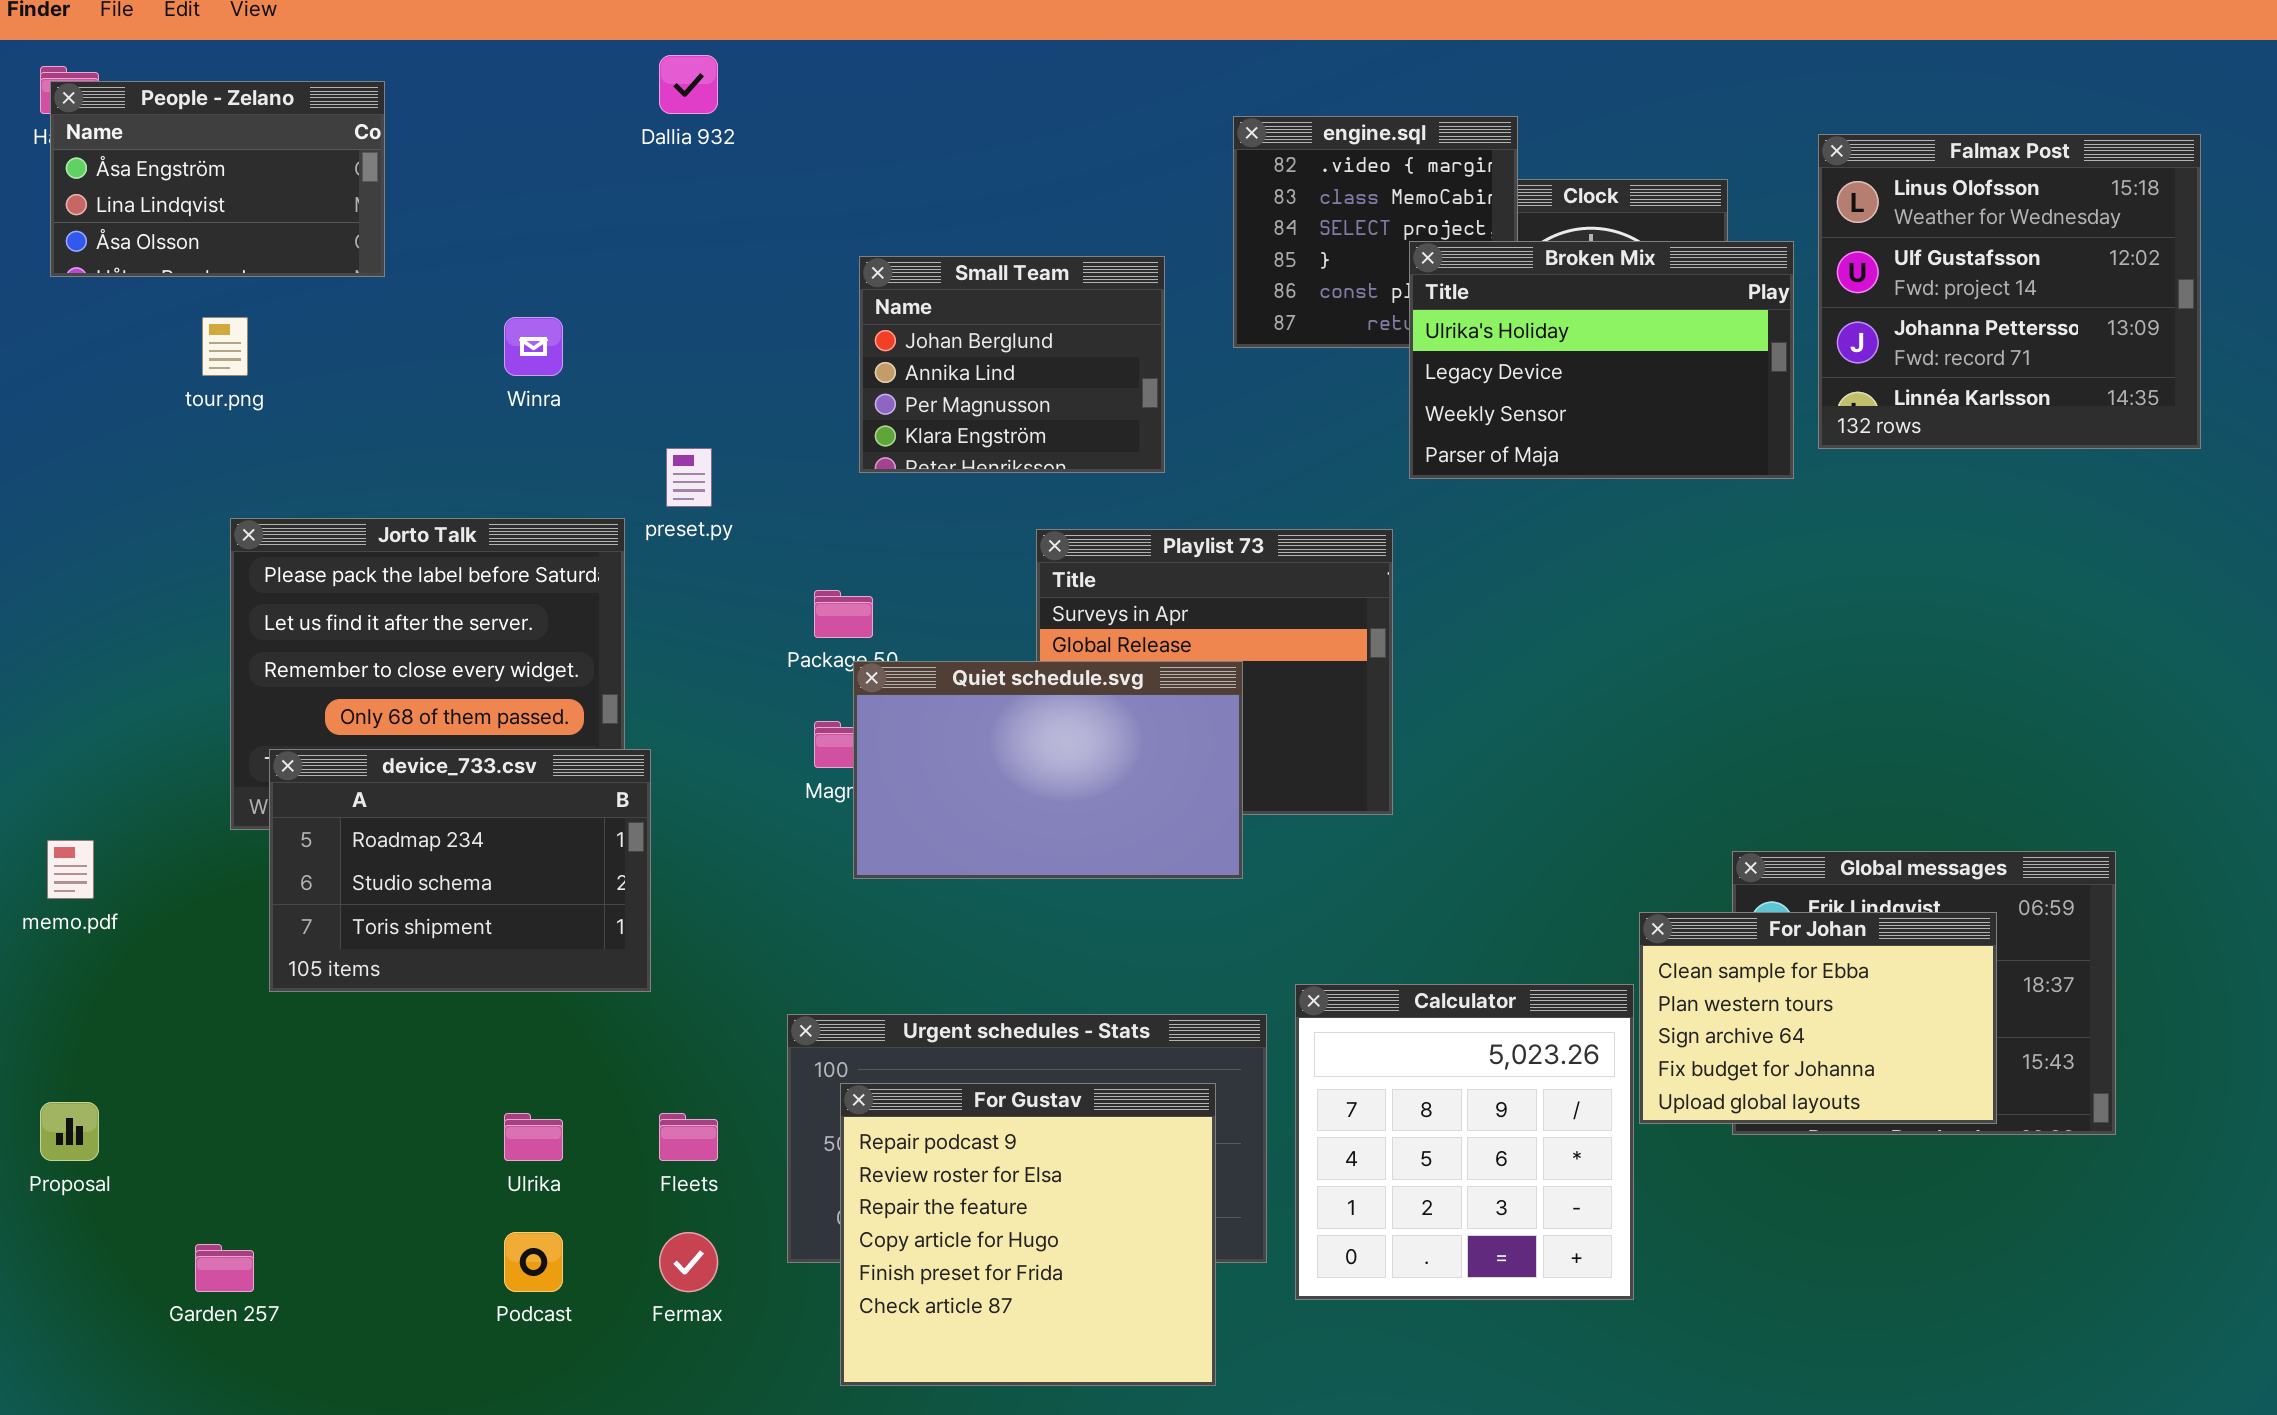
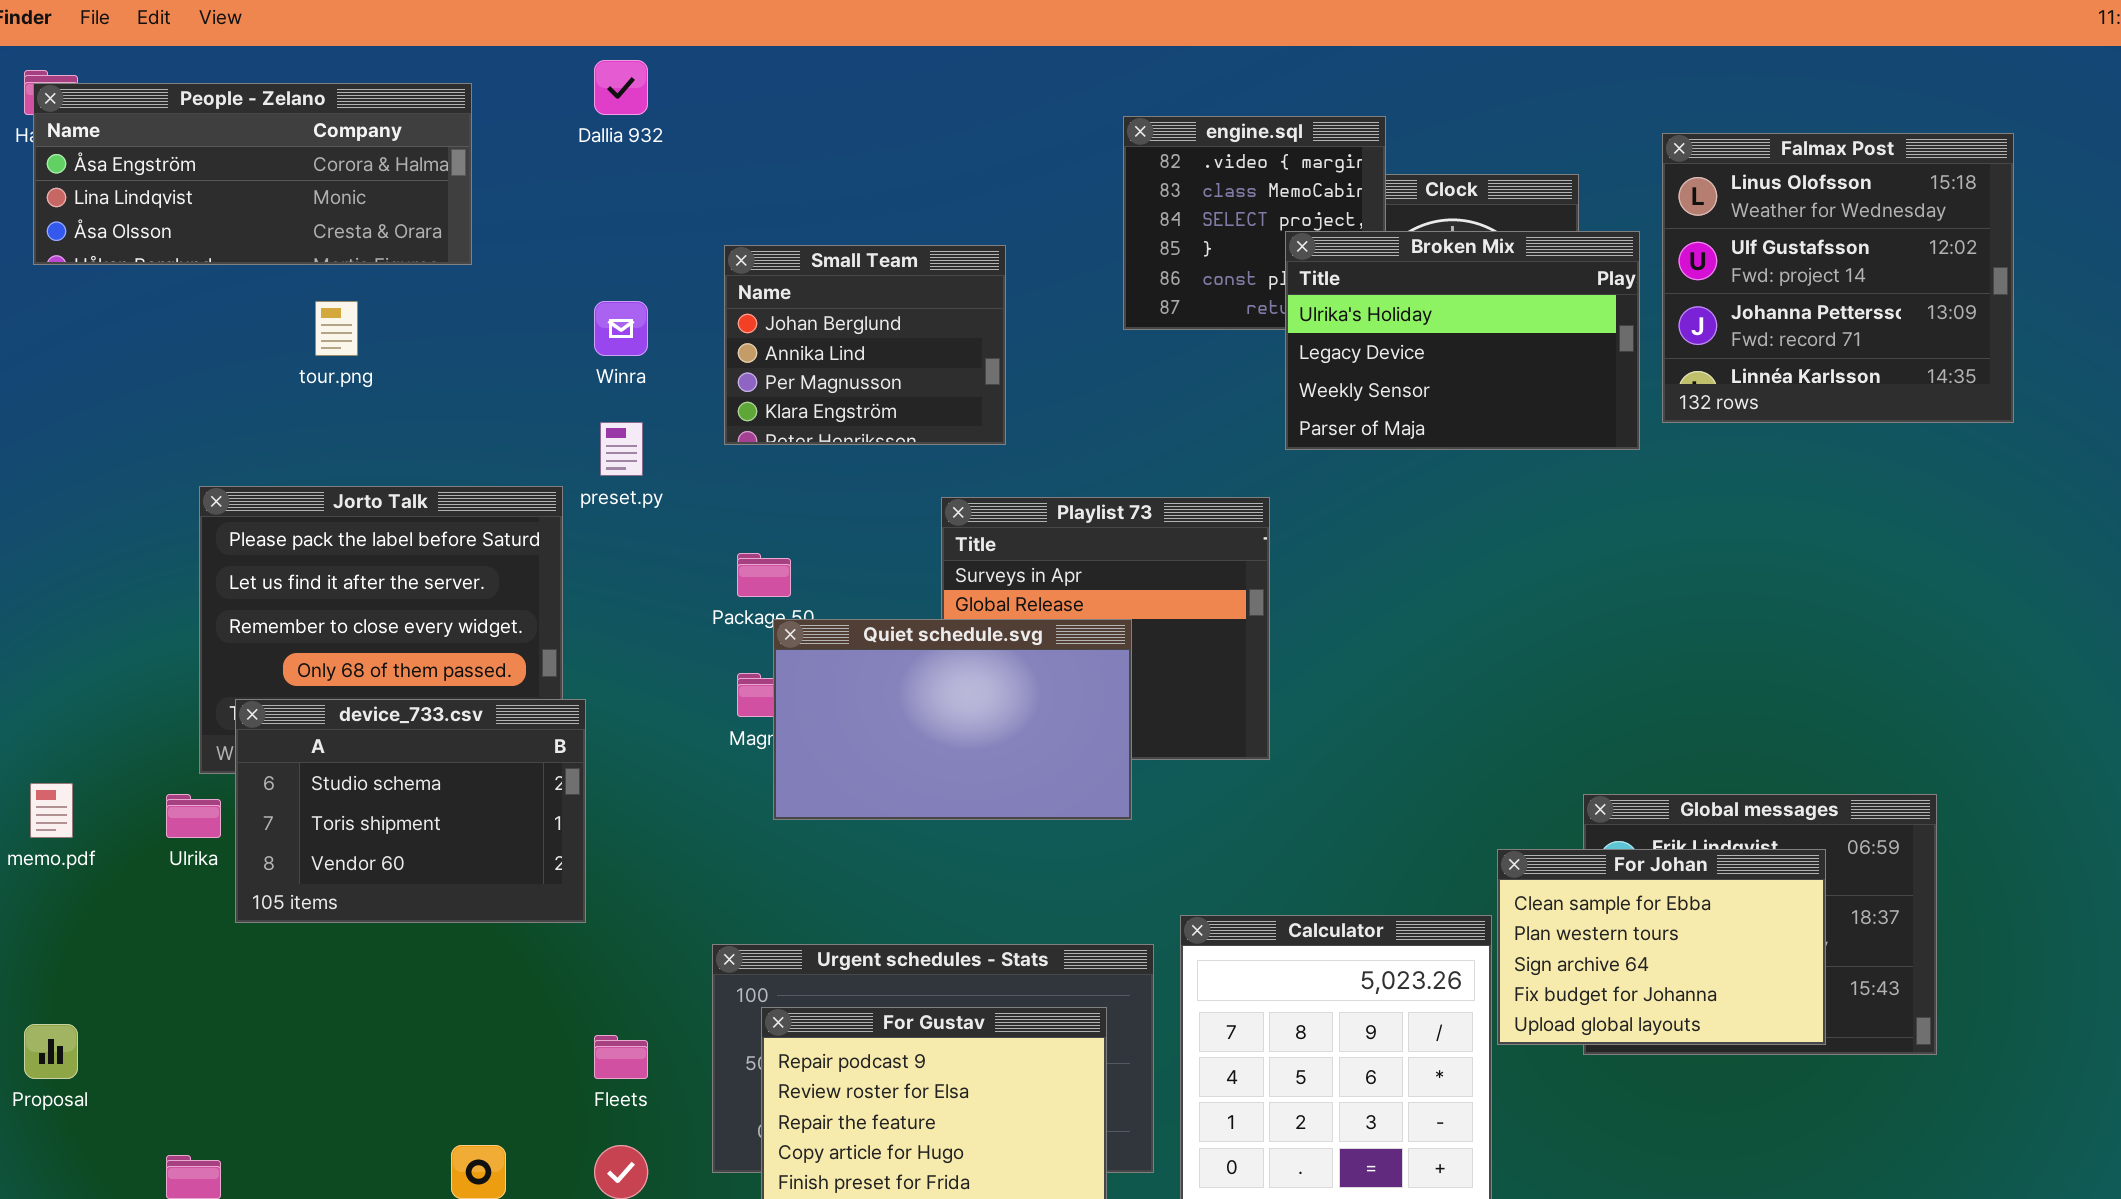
People - Zelano: [50,81,385,277] -> [33,83,472,265], resized
Small Team: [859,256,1165,473] -> [724,245,1006,445], moved
tour.png: [202,317,248,376] -> [315,301,358,356], moved
Winra: [504,317,563,376] -> [594,301,648,356], moved
device_733.csv: [269,749,651,992] -> [235,699,586,923], scrolled down 1 row
Ulrika: [504,1113,563,1161] -> [166,794,221,838], moved

